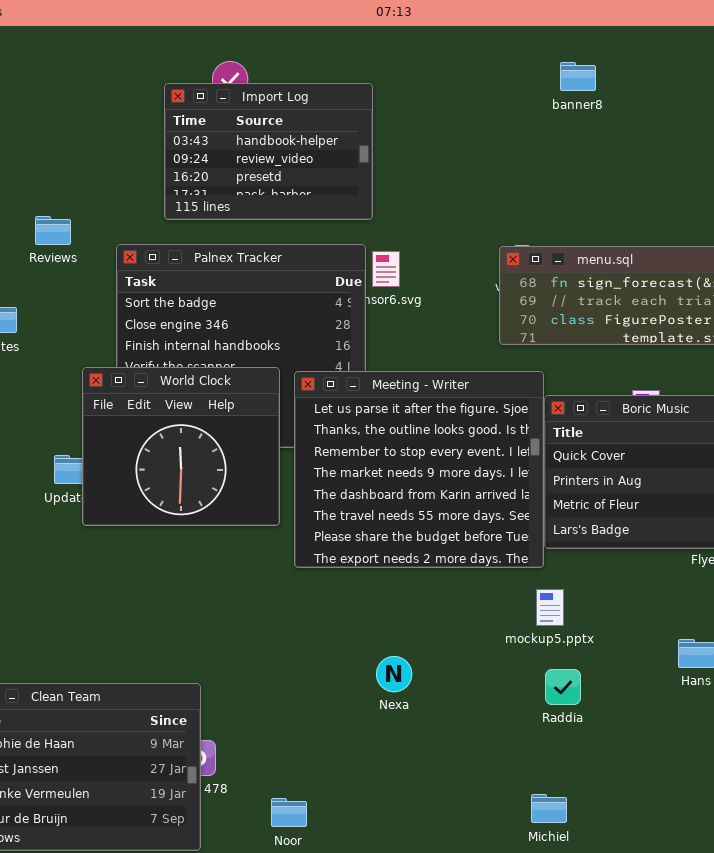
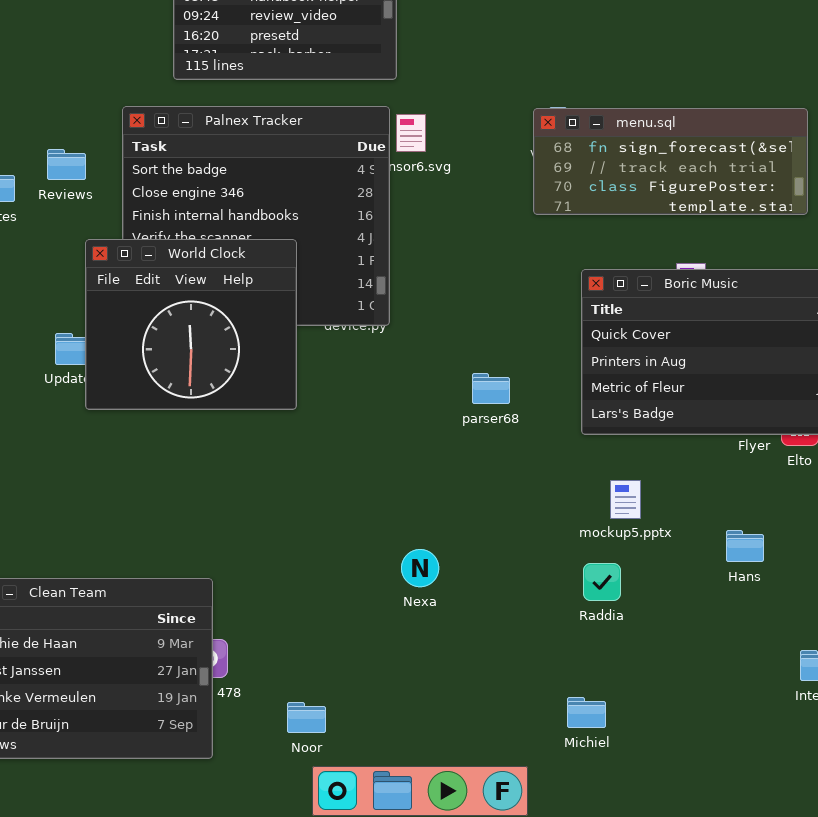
Reviews: [35,216,71,245] -> [47,149,86,180], moved
Meeting - Writer: [294,371,544,568] -> none, closed
mockup5.pptx: [536,589,564,626] -> [610,480,641,519], moved

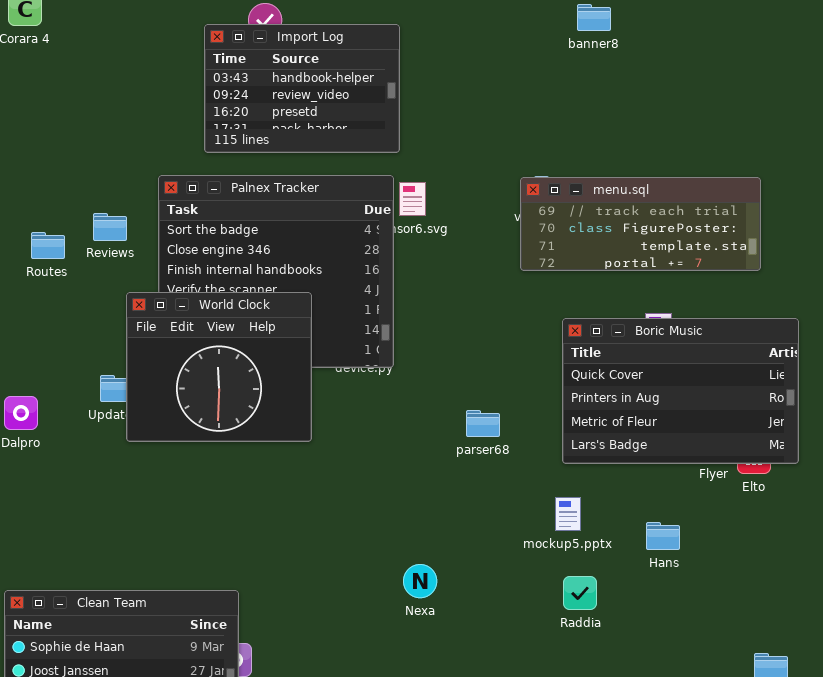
menu.sql: [533,108,808,215] -> [520,177,761,271], scrolled down 1 row
mockup5.pptx: [610,480,641,519] -> [555,497,581,531], moved
Hans: [726,530,764,562] -> [646,522,680,550], moved

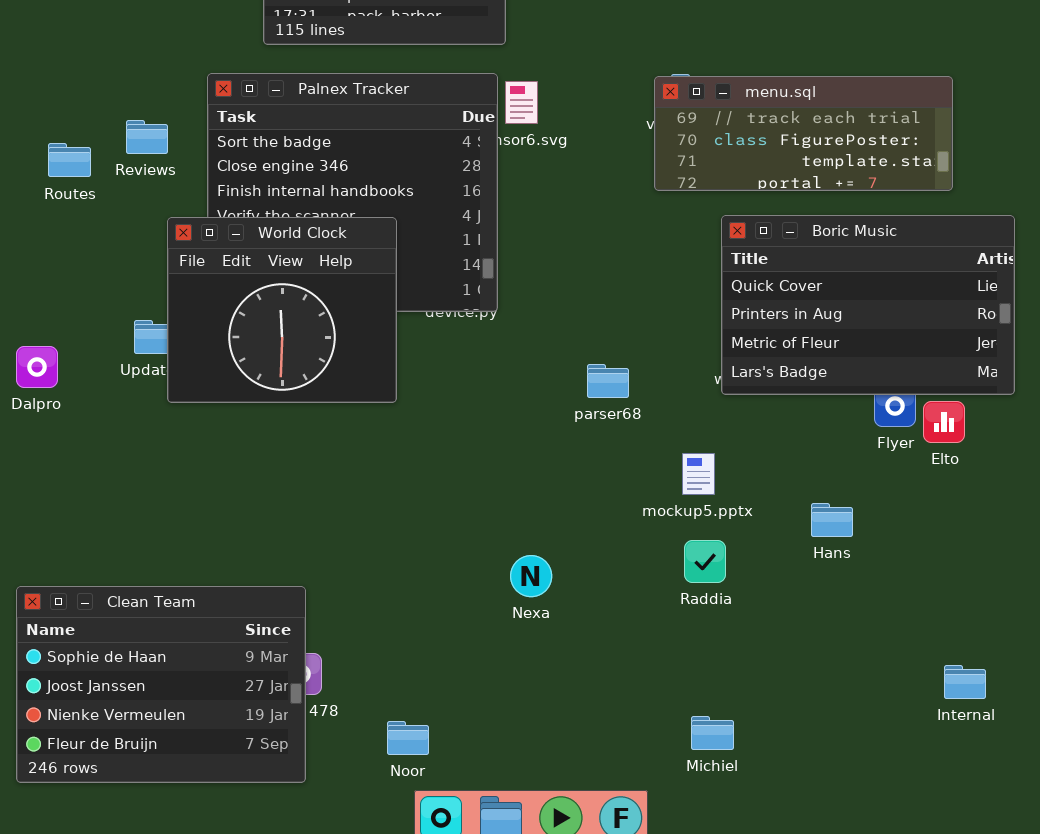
Boric Music: [562,318,799,464] -> [721,215,1015,395], moved
mockup5.pptx: [555,497,581,531] -> [682,453,715,495], moved
Raddia: [563,576,597,610] -> [684,540,726,583], moved

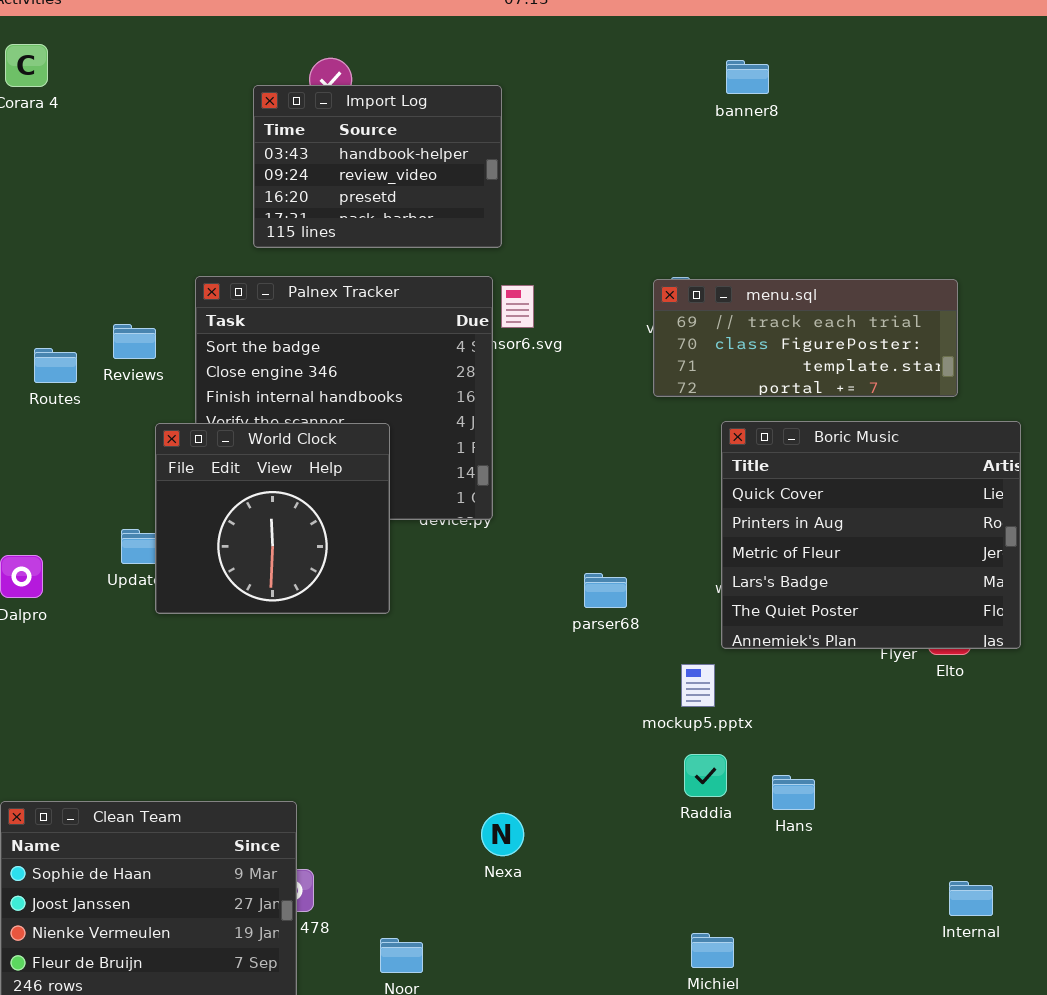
Boric Music: [721,215,1015,395] -> [721,421,1021,649], resized
Hans: [811,503,853,537] -> [772,775,815,810], moved
Nexa: [510,555,552,597] -> [481,813,524,856], moved

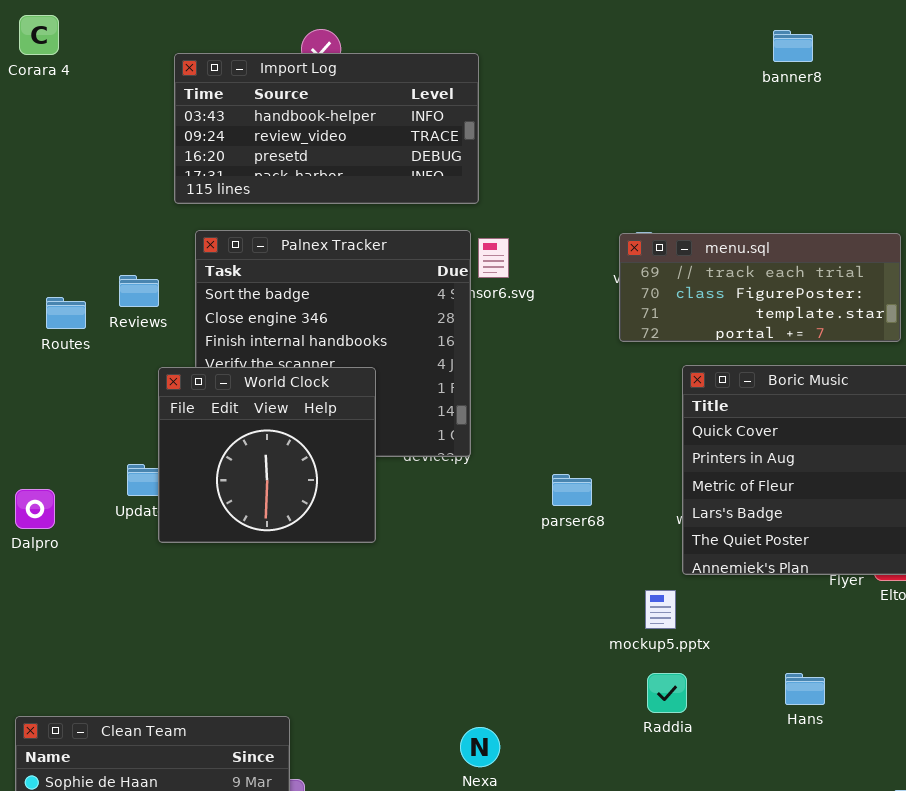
banner8: [726,60,769,94] -> [773,30,813,62], moved
Import Log: [253,85,502,248] -> [174,53,479,204], resized
parser68: [584,573,627,608] -> [552,474,592,506], moved
Hans: [772,775,815,810] -> [785,673,825,705], moved

